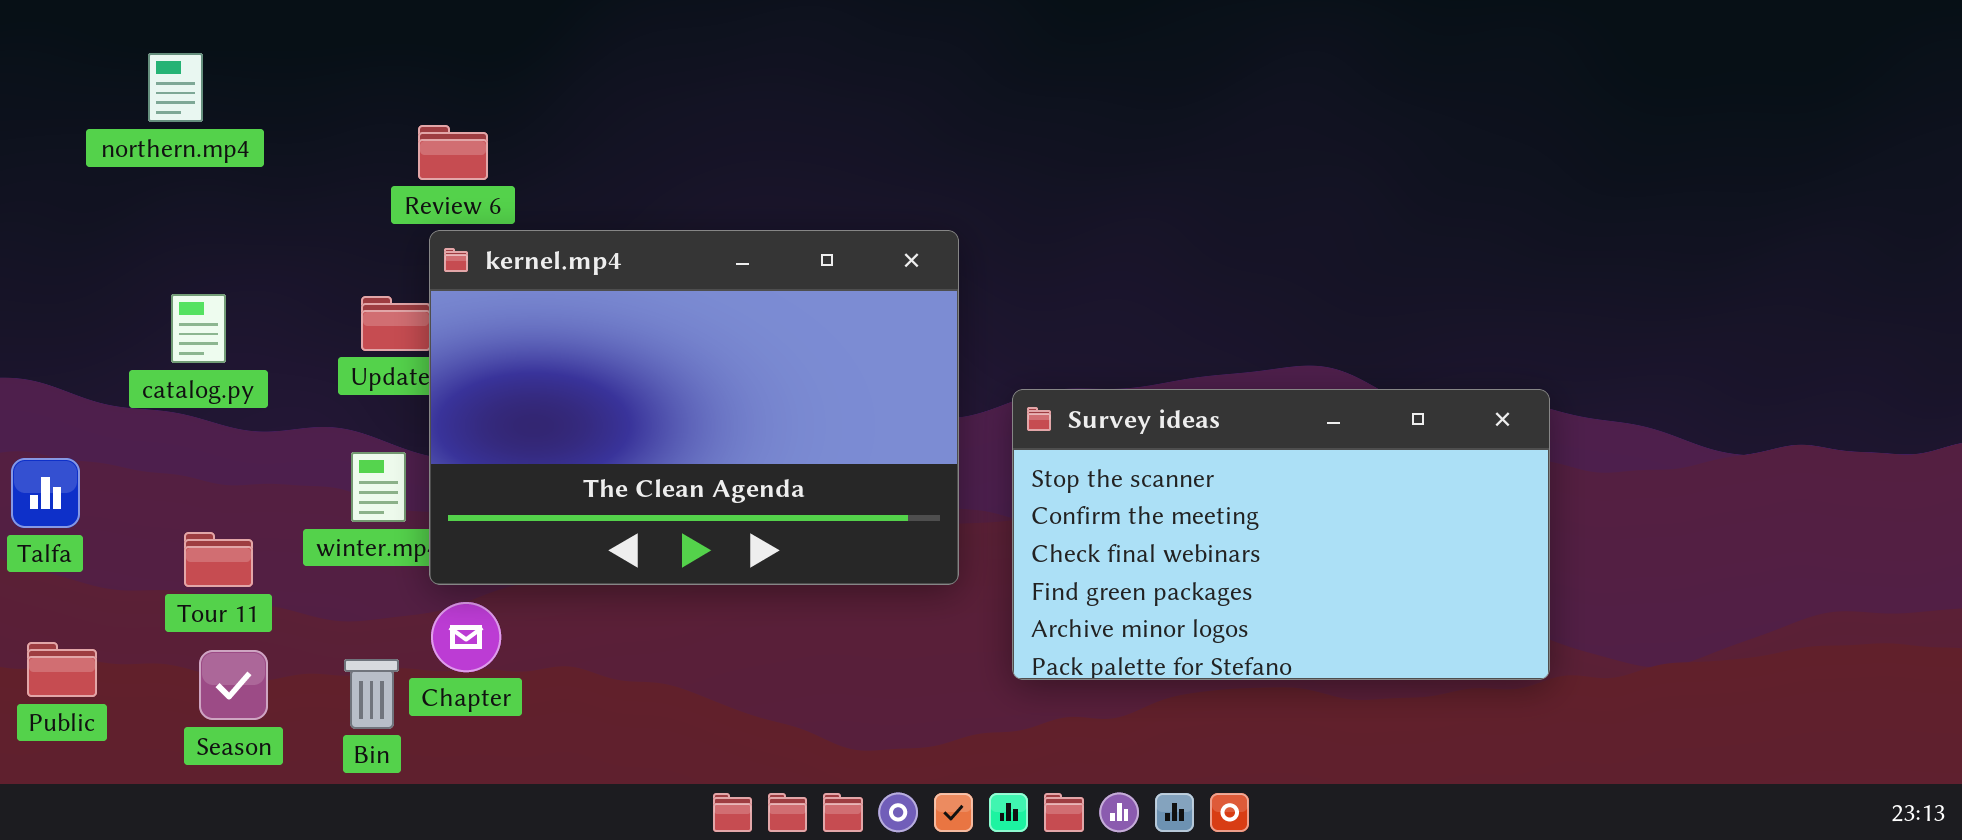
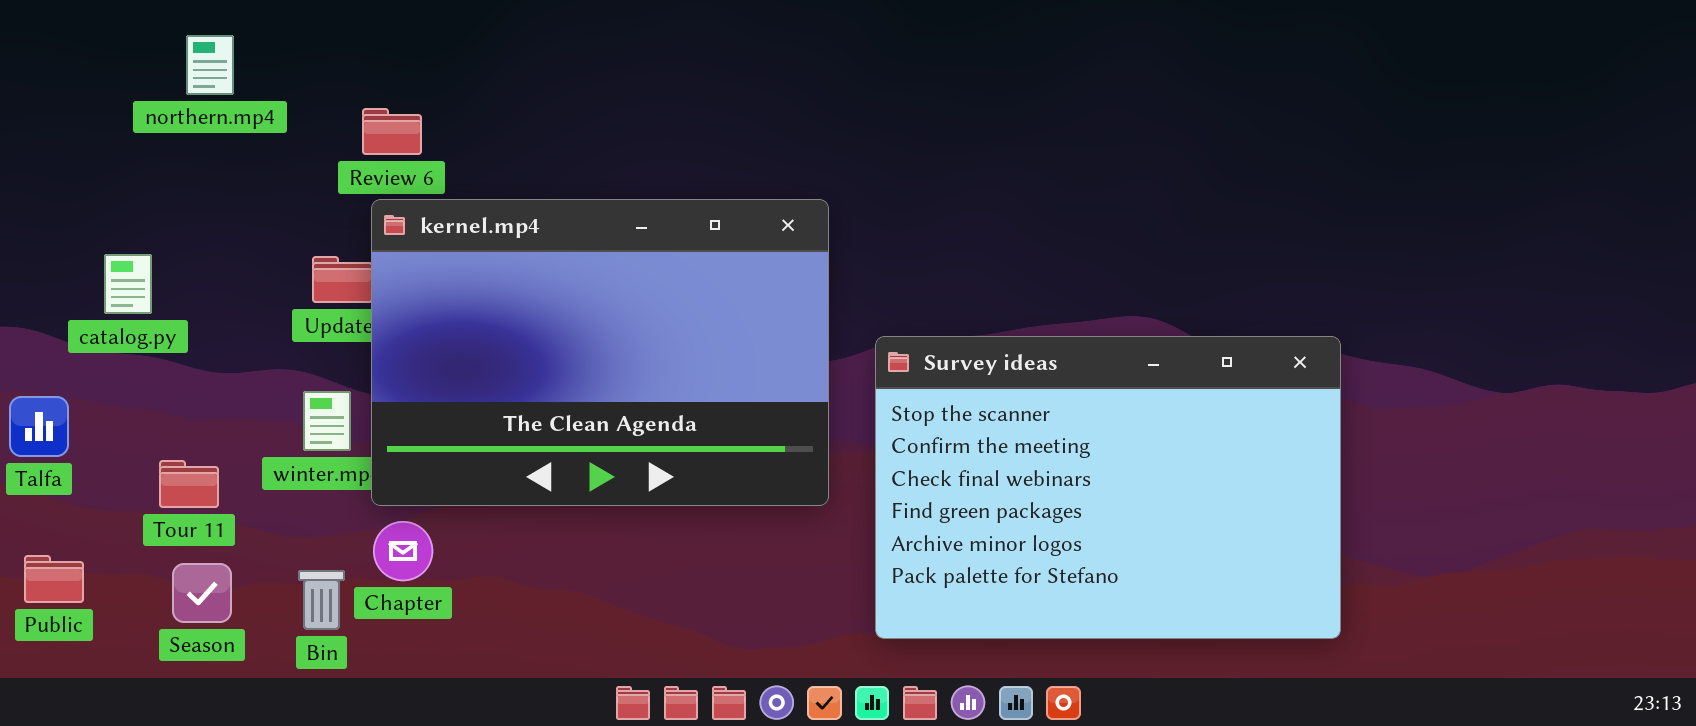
northern.mp4: [148,53,203,122] -> [186,35,234,95], moved
catalog.py: [171,294,226,363] -> [104,254,152,314], moved
Survey ideas: [1012,389,1550,680] -> [875,336,1341,639], resized

